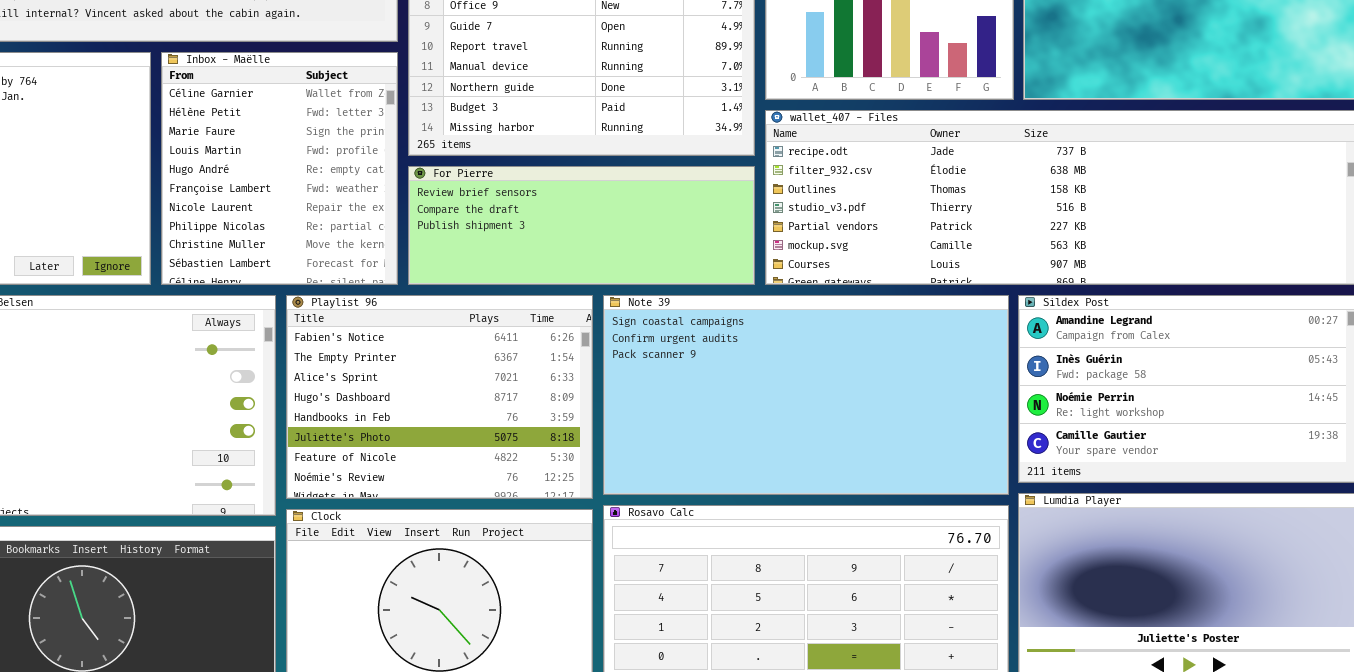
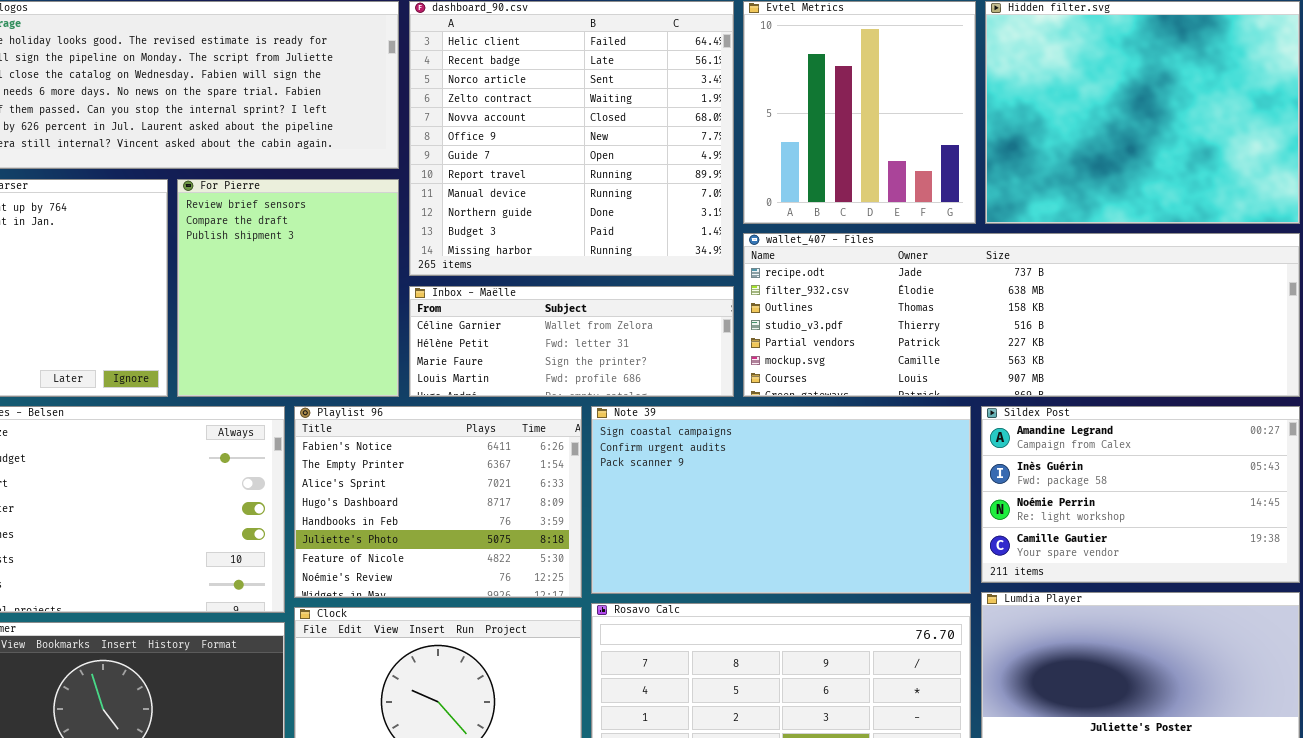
Inbox - Maëlle: [161,52,398,285] -> [409,286,734,397], moved, resized
For Pierre: [408,166,755,285] -> [177,179,399,397], moved, resized

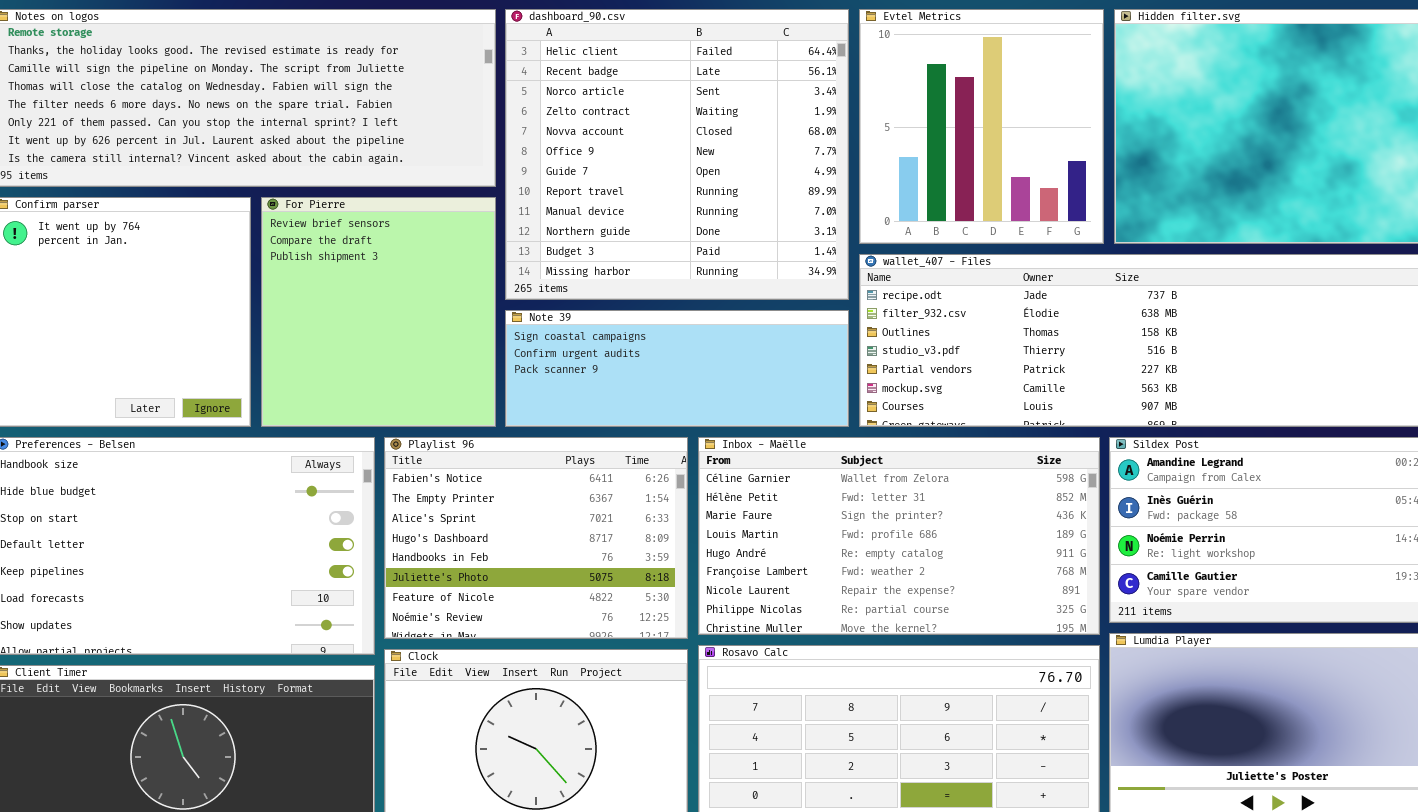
Inbox - Maëlle: [409,286,734,397] -> [698,437,1100,635], moved, resized
Note 39: [591,406,971,594] -> [505,310,849,427], moved, resized

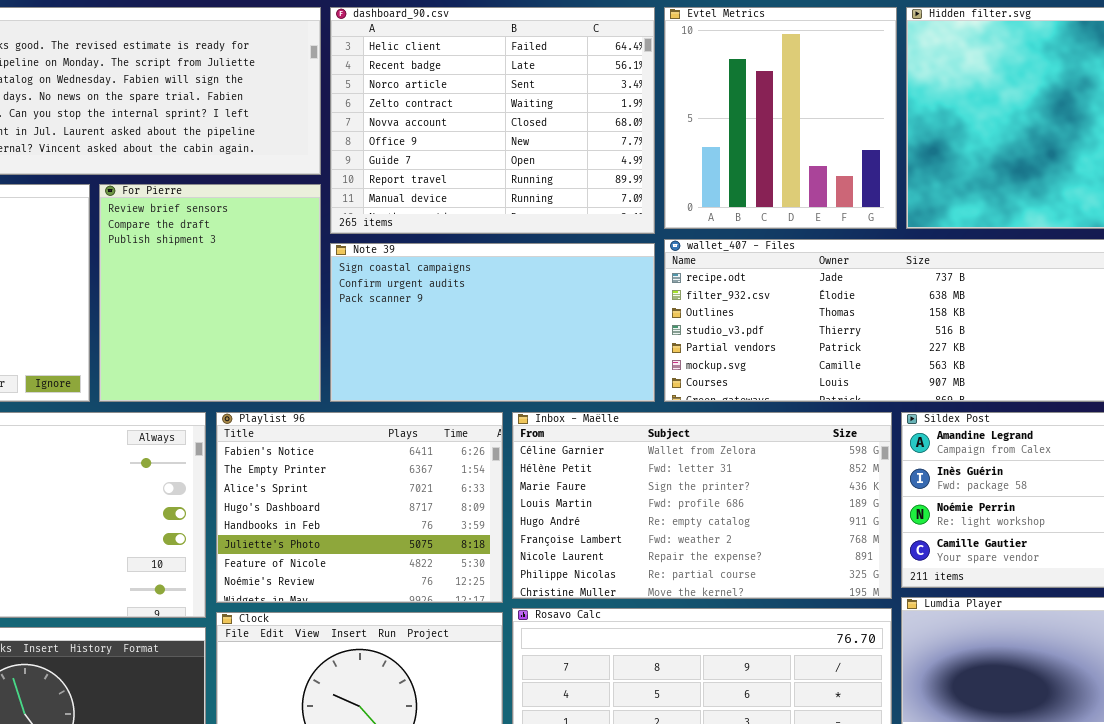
dashboard_90.csv: [505,9,849,300] -> [330,7,655,234], resized
Note 39: [505,310,849,427] -> [330,243,655,402], resized

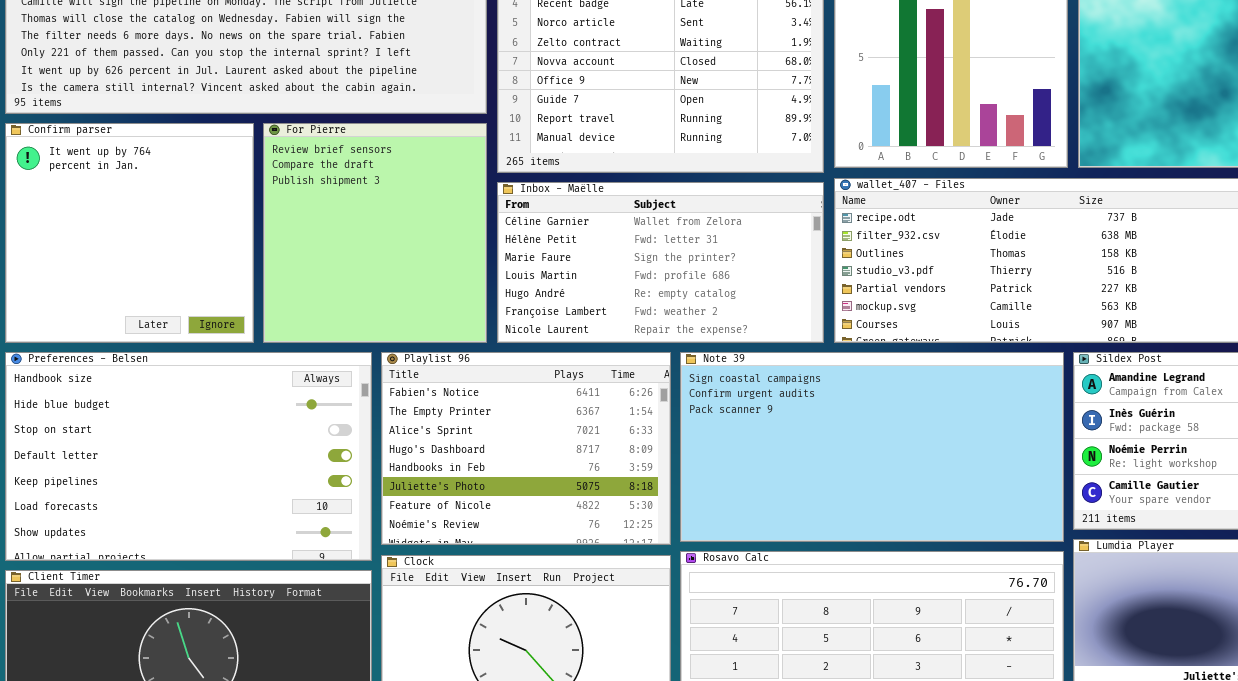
Note 39: [330,243,655,402] -> [680,352,1064,542], moved, resized
Inbox - Maëlle: [512,412,892,599] -> [497,182,824,343], moved, resized

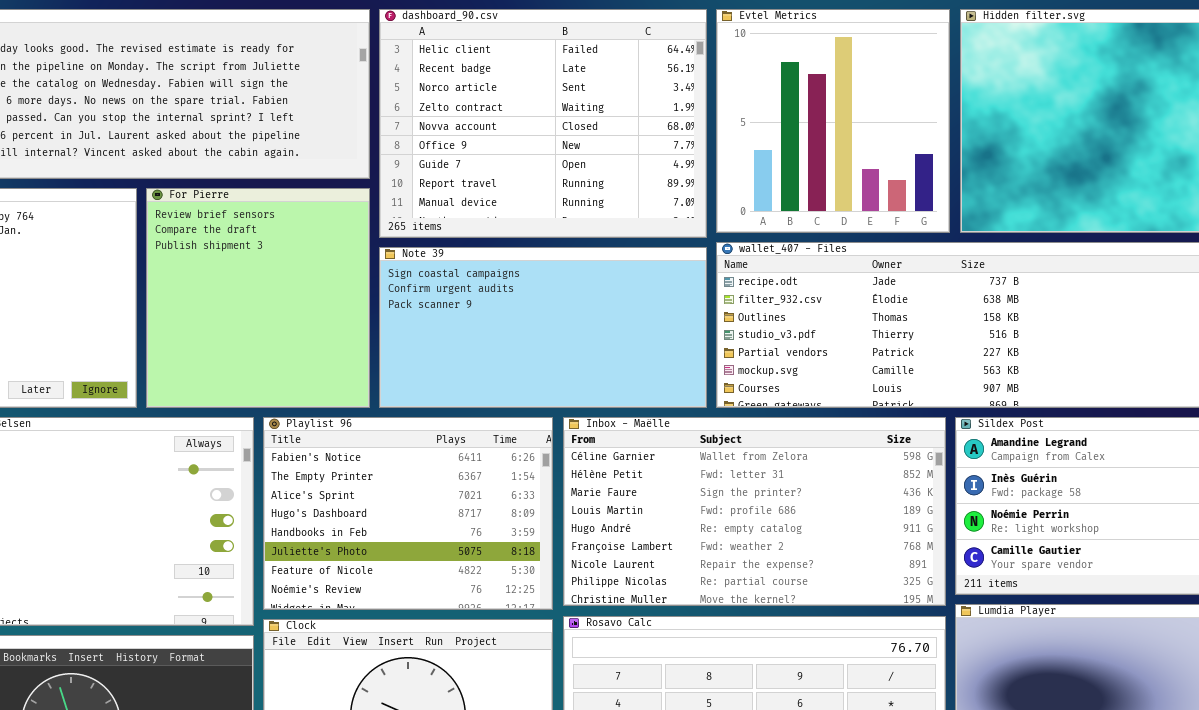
Inbox - Maëlle: [497,182,824,343] -> [563,417,946,606], moved, resized
Note 39: [680,352,1064,542] -> [379,247,707,408], moved, resized

